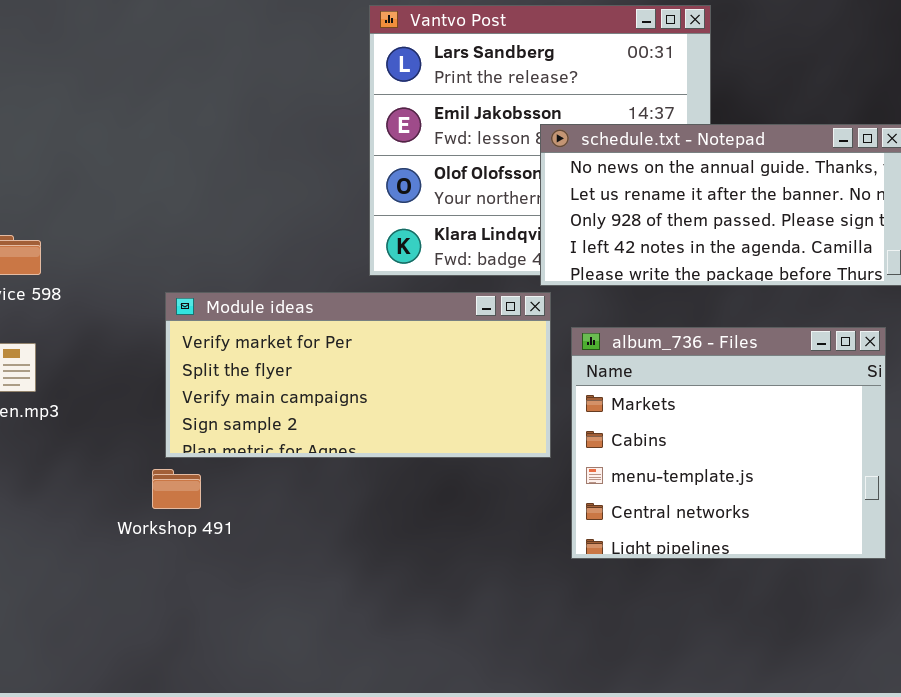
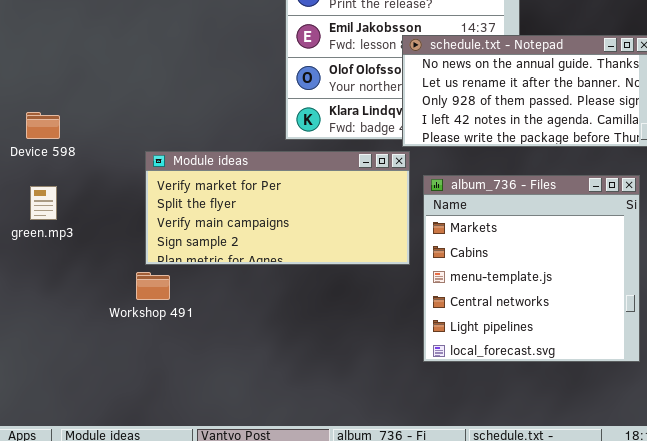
album_736 - Files: [571,327,886,559] -> [423,175,640,362], resized

